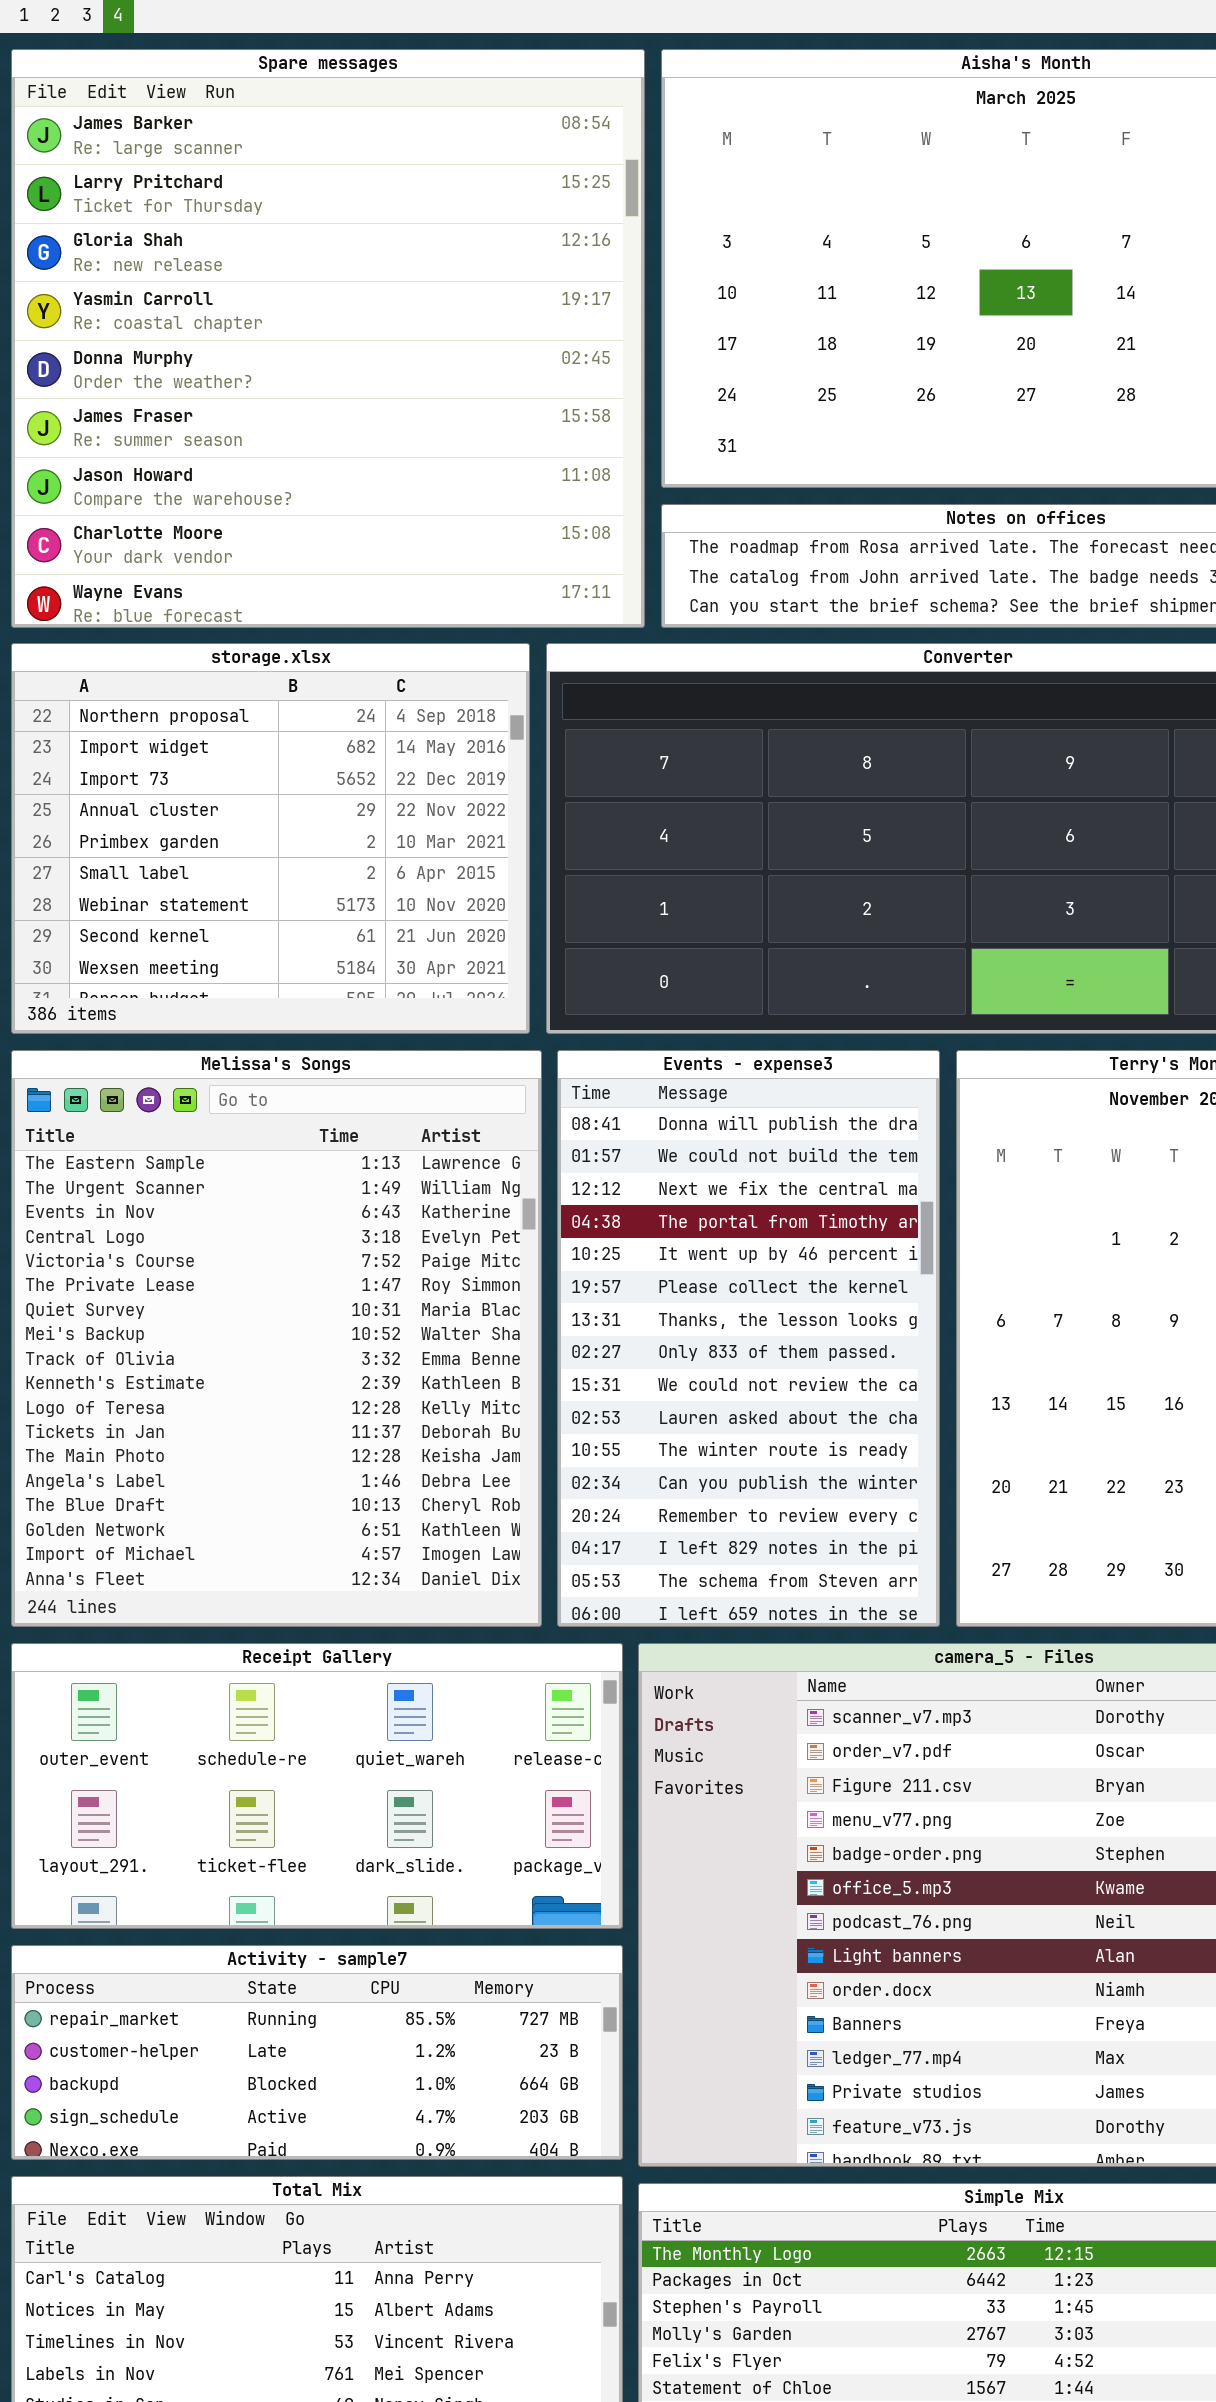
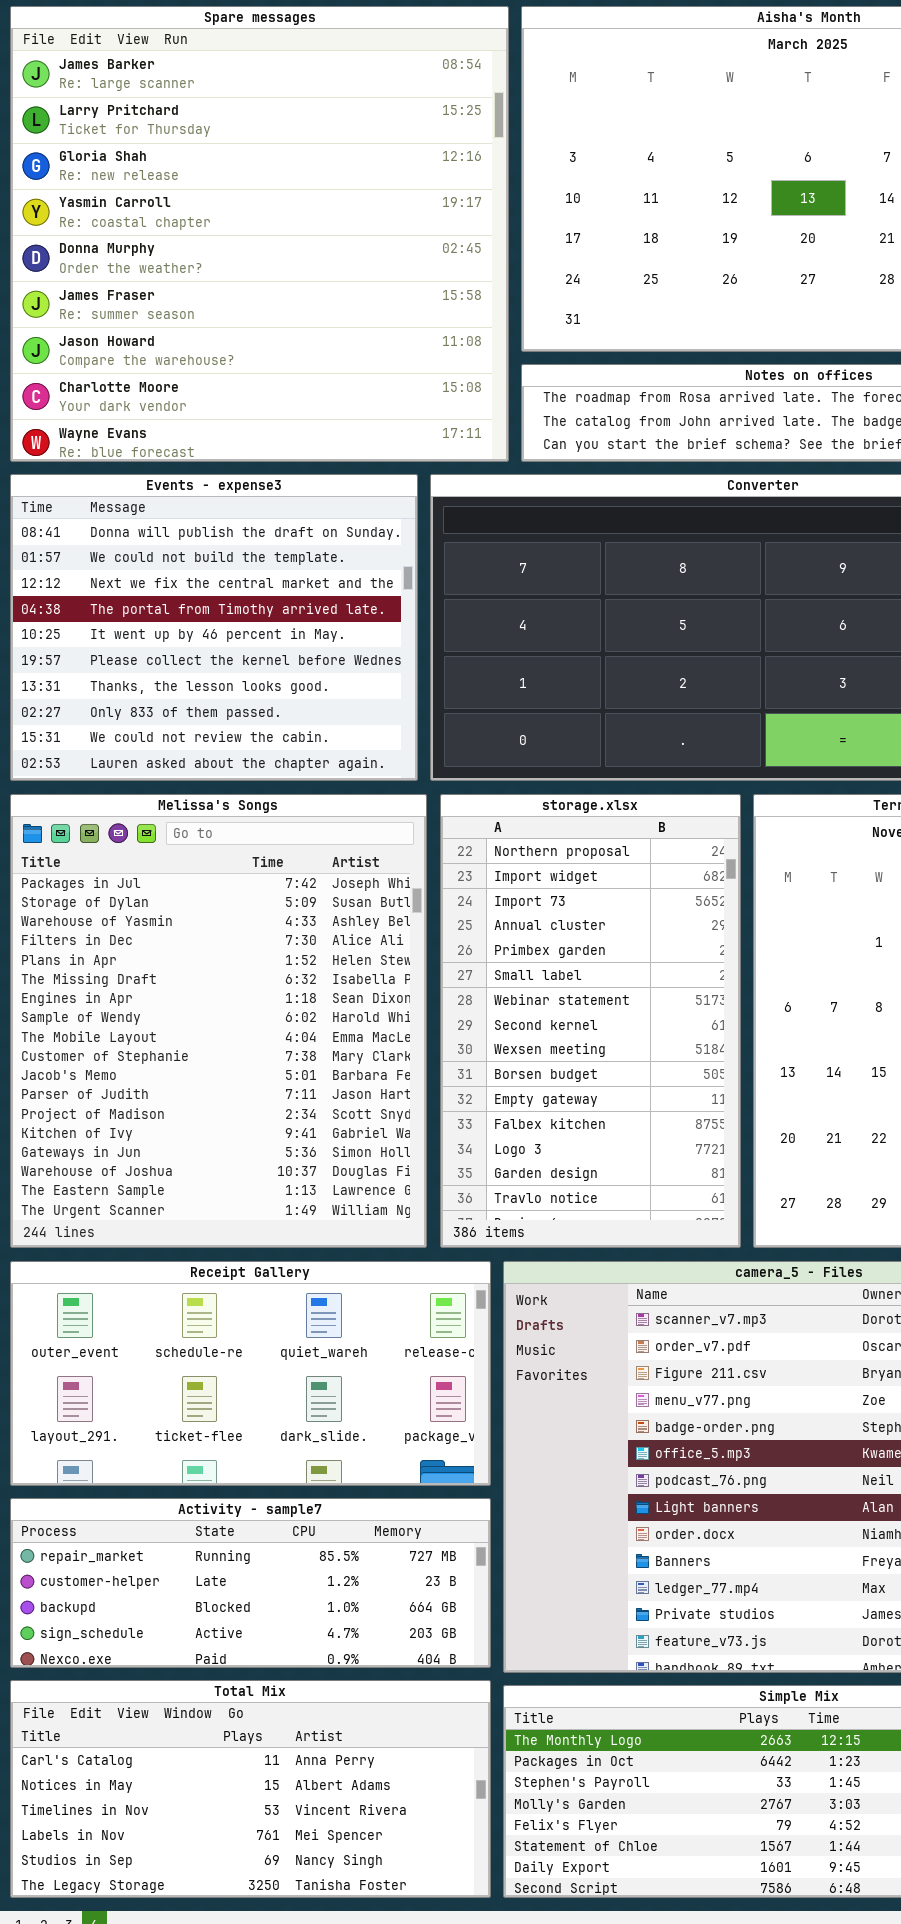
storage.xlsx: [11,643,530,1034] -> [440,794,741,1248], moved, resized
Melissa's Songs: [11,1050,542,1627] -> [10,794,427,1248], scrolled up 16 rows
Events - expense3: [557,1050,940,1627] -> [10,474,418,781], moved, resized

